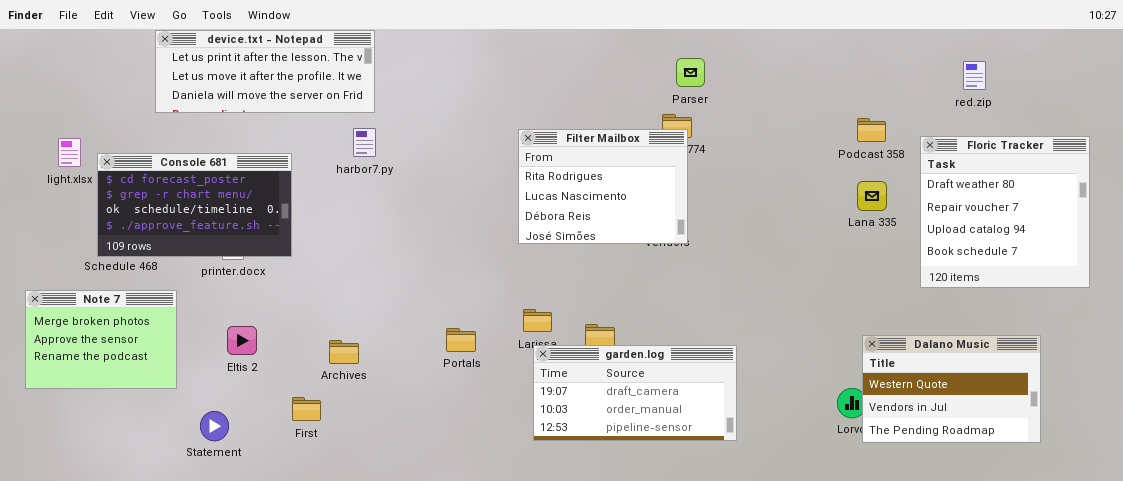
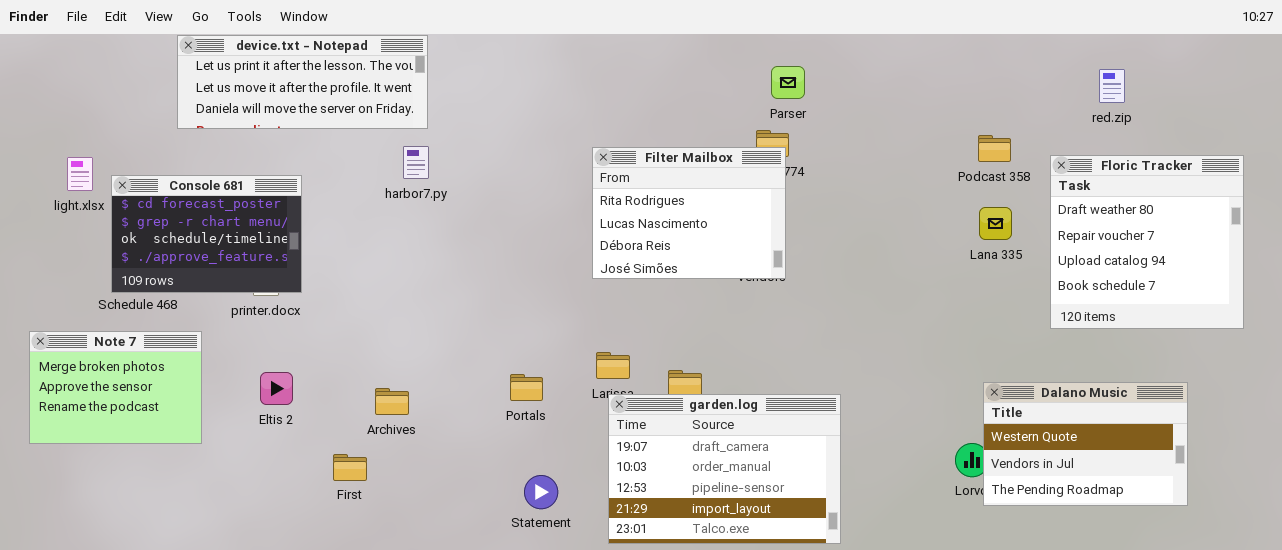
Console 681: [97,153,292,257] -> [111,175,302,293], resized
garden.log: [533,345,737,441] -> [608,394,841,544], resized
Statement: [200,411,229,441] -> [524,475,558,509], moved

